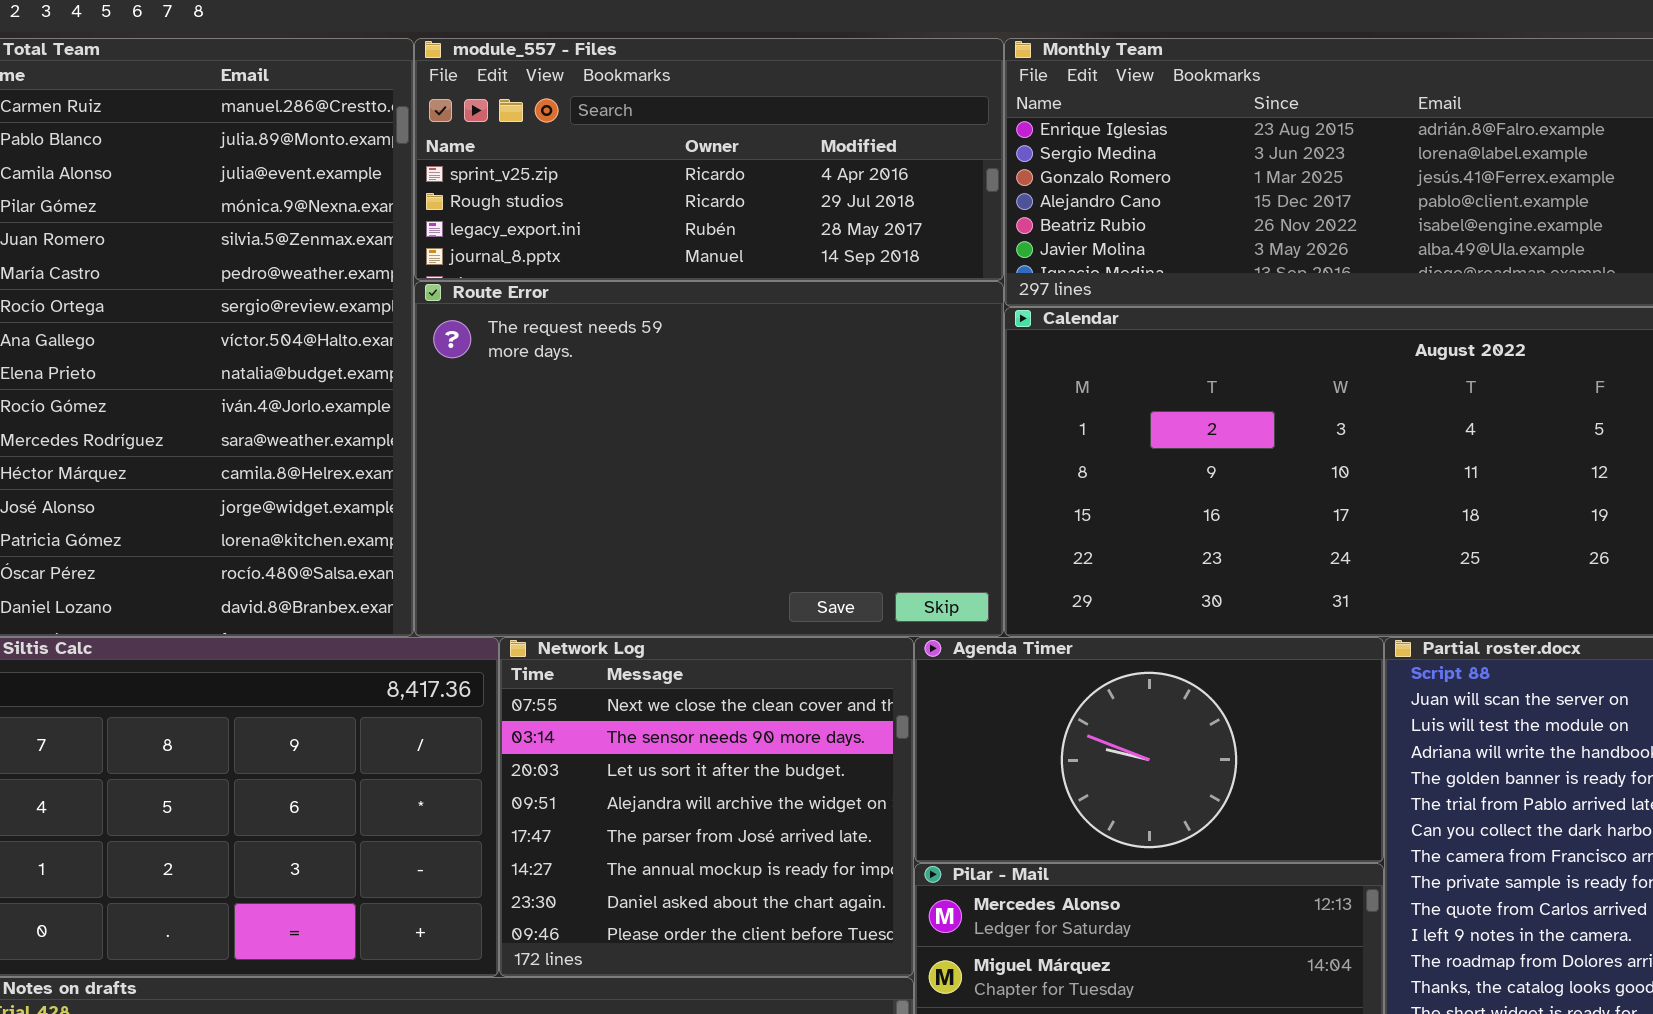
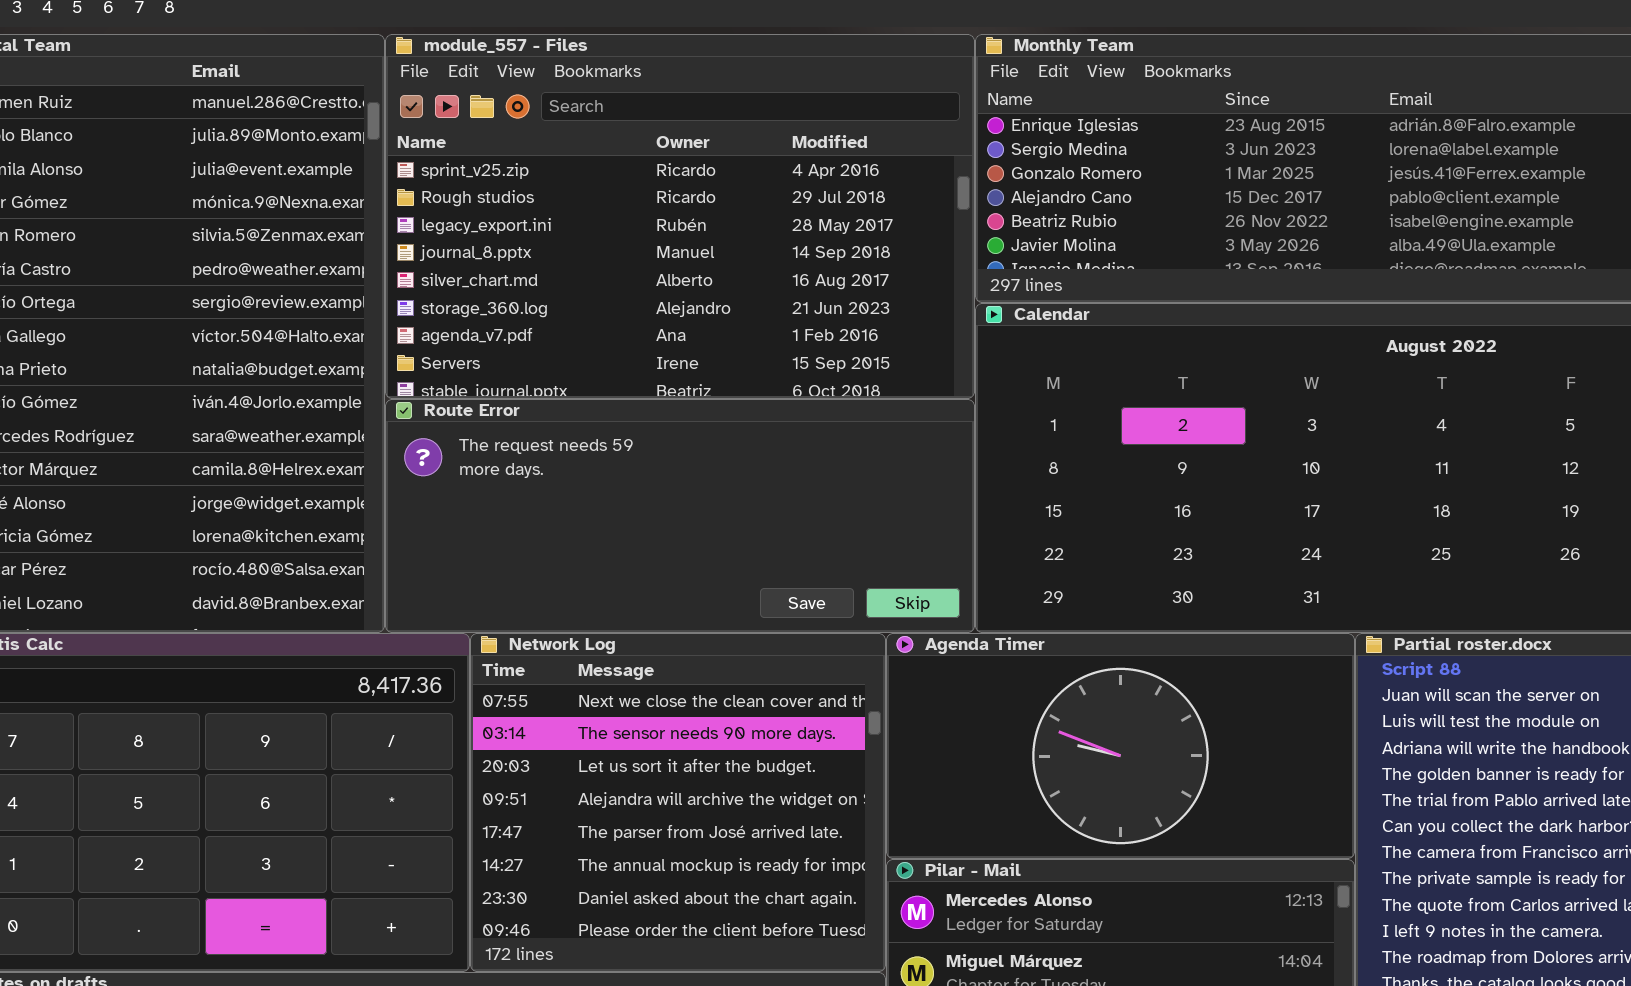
module_557 - Files: [414,38,1004,281] -> [385,34,975,399], resized
Route Error: [414,281,1004,637] -> [385,399,975,633], resized

